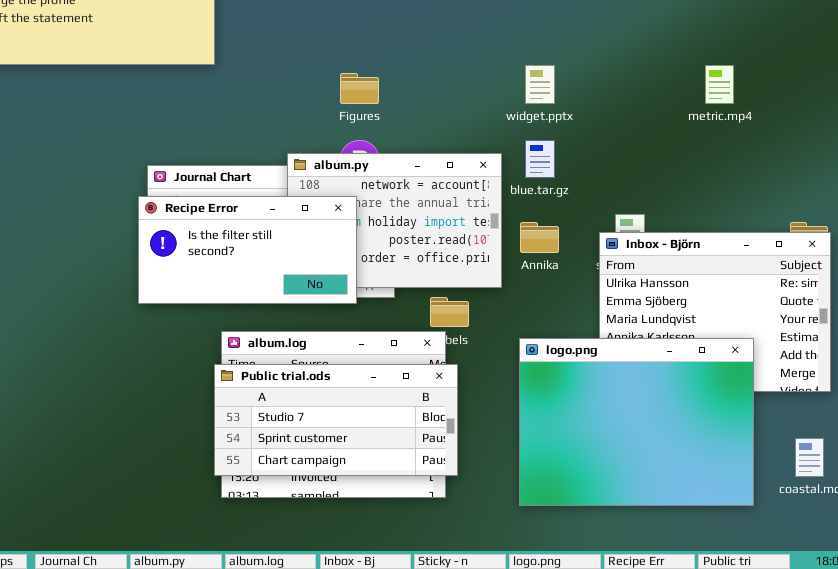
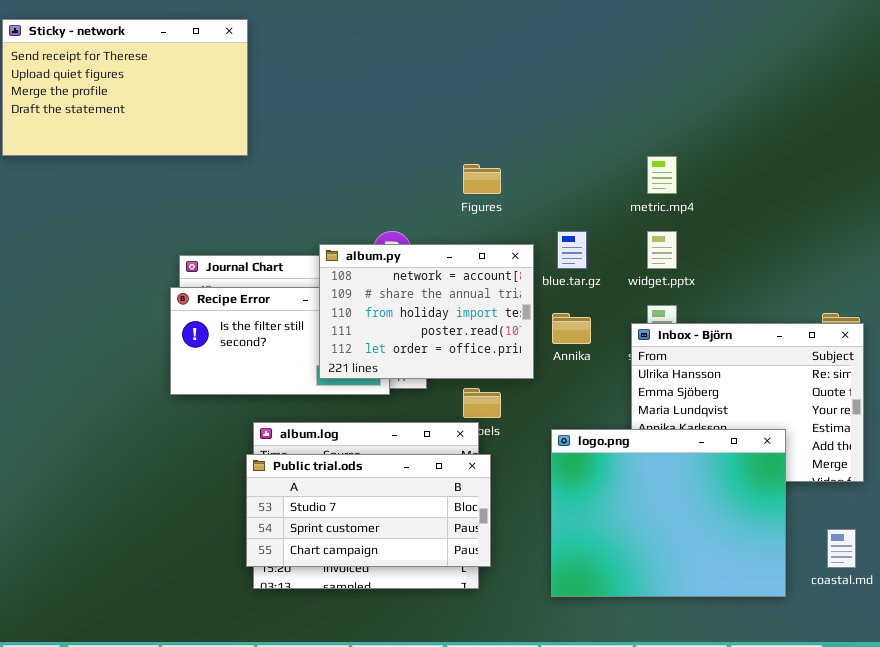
widget.pptx: [525,65,555,104] -> [647,231,677,269], moved
metric.mp4: [705,65,734,104] -> [647,156,677,194], moved
Figures: [340,73,379,104] -> [463,164,501,194], moved
album.py: [287,153,502,288] -> [319,244,534,379], raised

